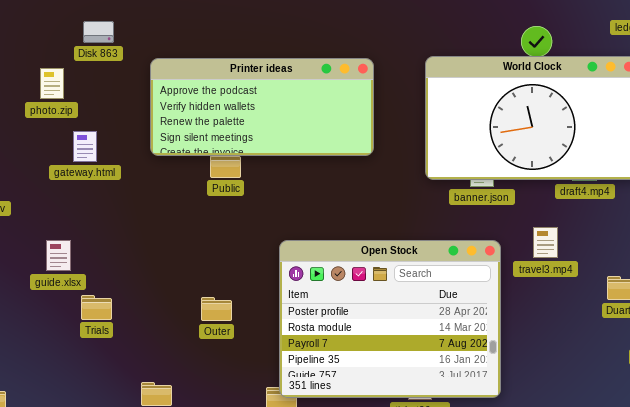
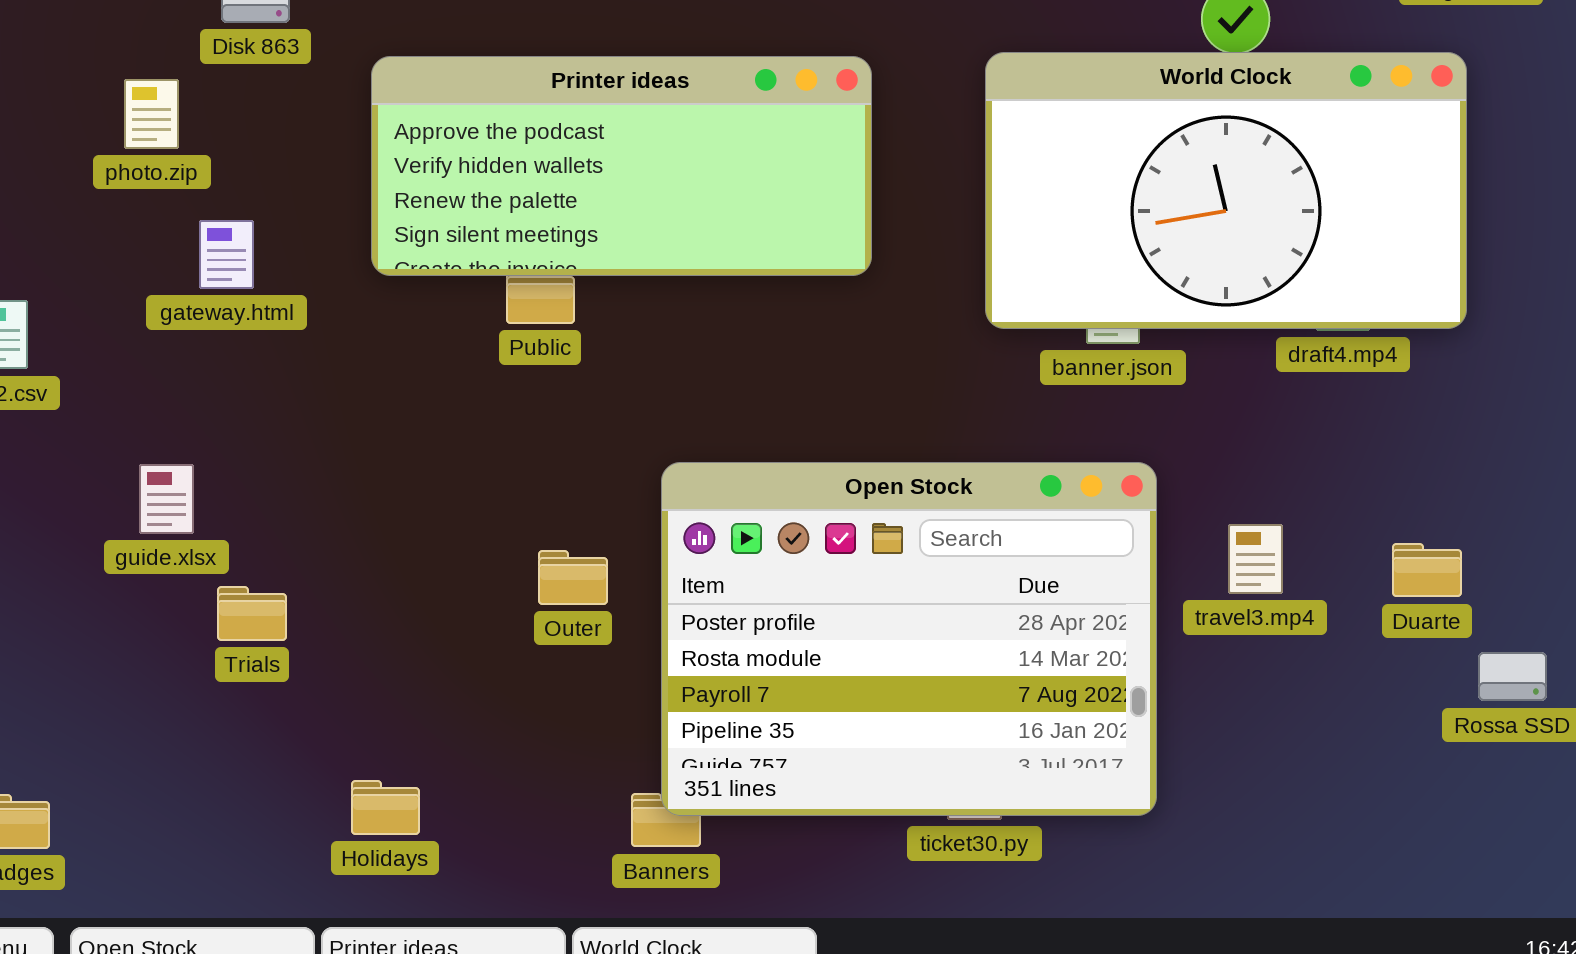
travel3.mp4: [533,227,558,258] -> [1228,524,1283,594], moved
Outer: [201,297,232,321] -> [538,550,608,605], moved

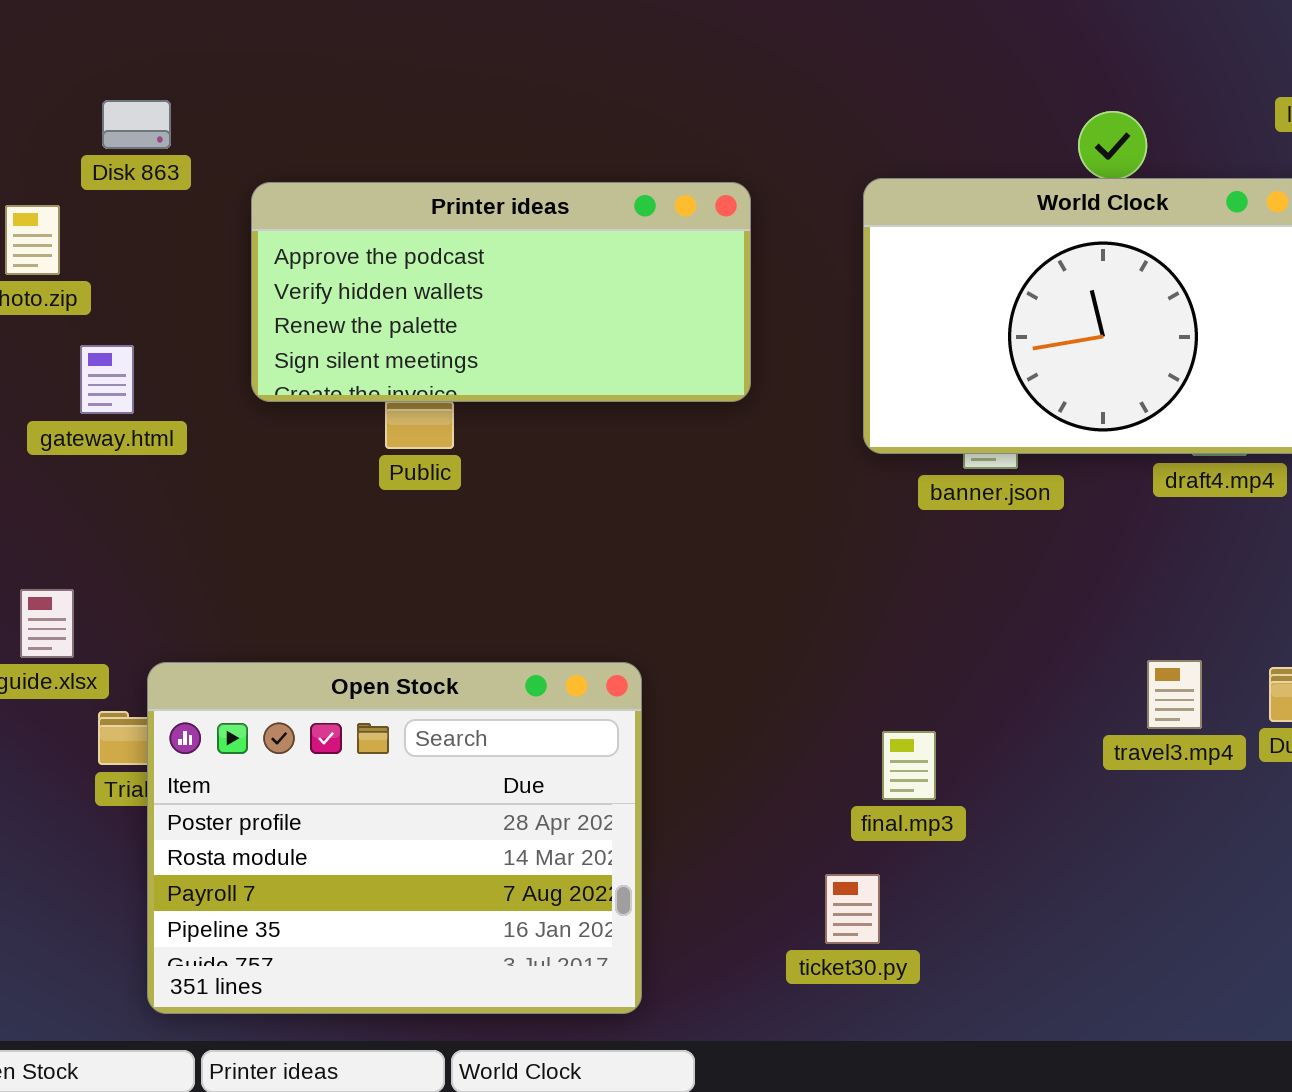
Open Stock: [661,462,1157,816] -> [147,662,642,1014], moved
travel3.mp4: [1228,524,1283,594] -> [1147,660,1202,729], moved

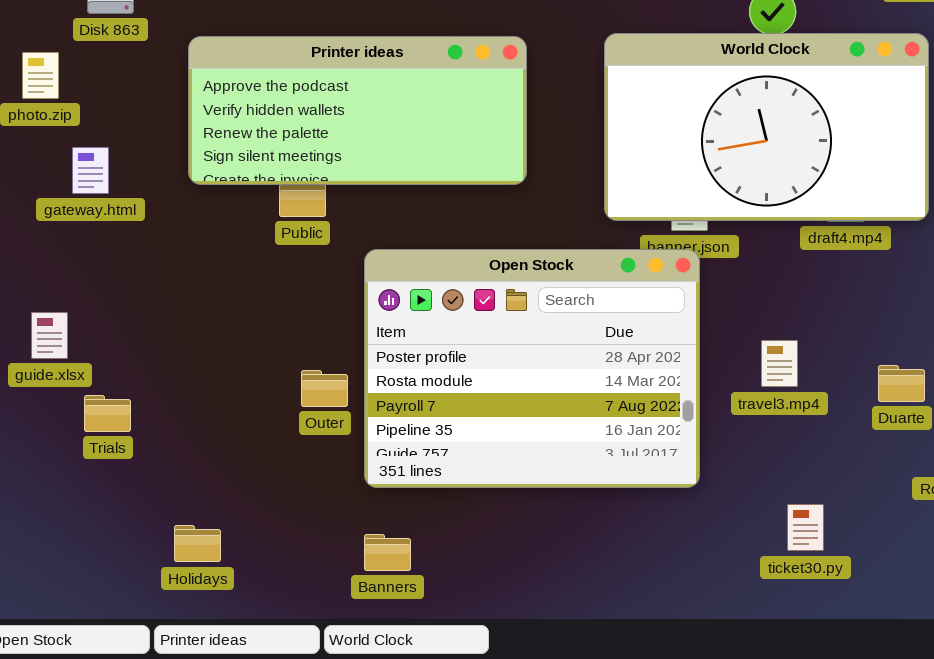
travel3.mp4: [1147,660,1202,729] -> [761,340,798,387], moved
Open Stock: [147,662,642,1014] -> [364,249,700,488], moved
ticket30.py: [825,874,880,944] -> [787,504,824,551], moved

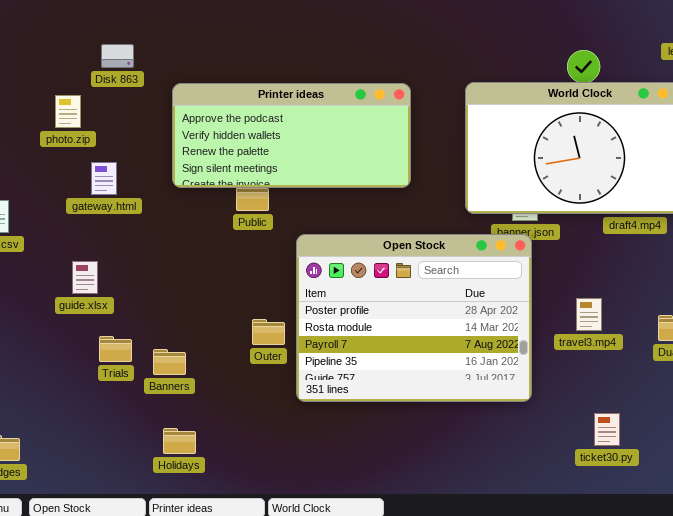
guide.xlsx: [31,312,68,359] -> [72,261,98,294], moved
Banners: [364,534,411,571] -> [153,349,186,375], moved

